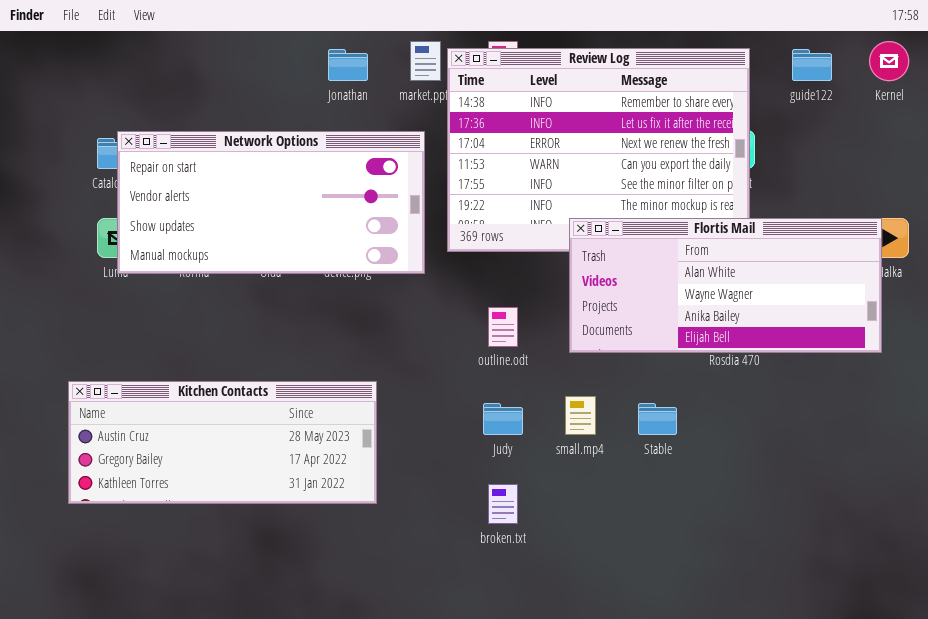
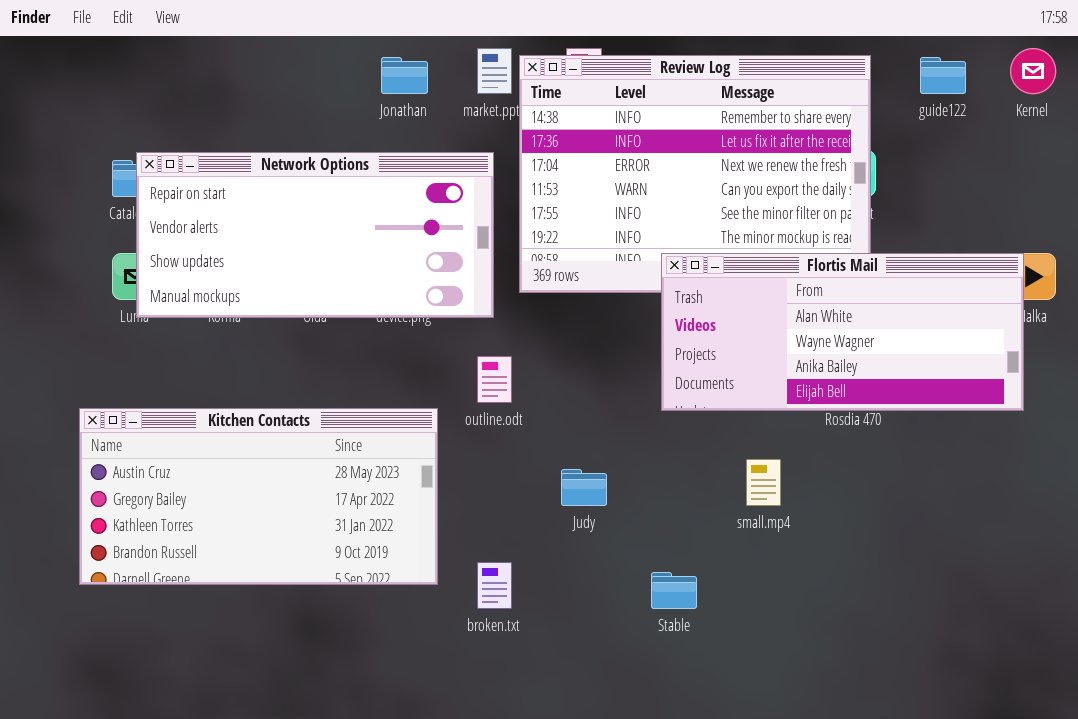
outline.odt: [488,307,518,347] -> [477,356,512,403], moved
Kitchen Contacts: [68,381,377,504] -> [79,408,438,585], resized
small.mp4: [565,396,596,435] -> [746,459,781,506], moved
Stable: [638,403,677,435] -> [651,572,697,609], moved
broken.txt: [488,484,518,524] -> [477,562,512,609], moved

